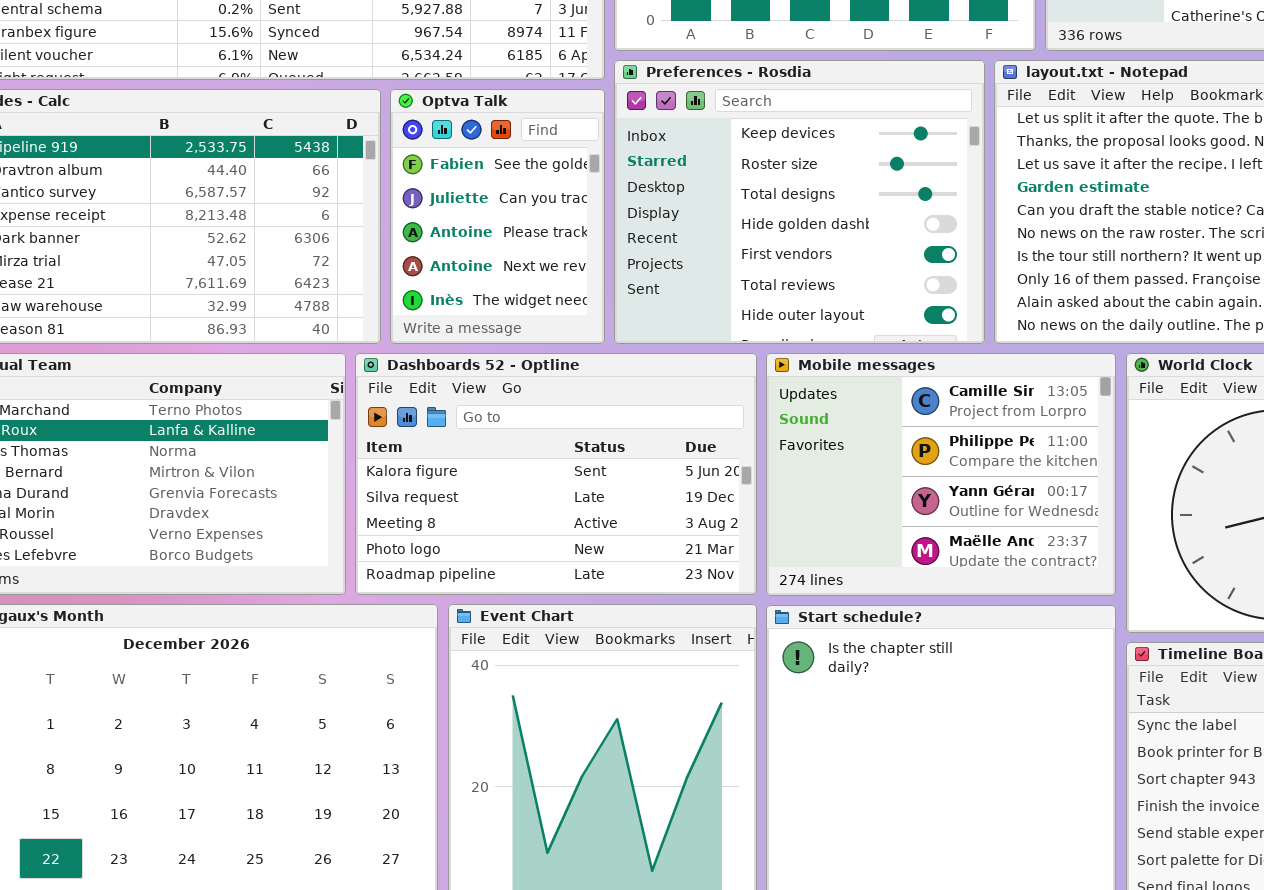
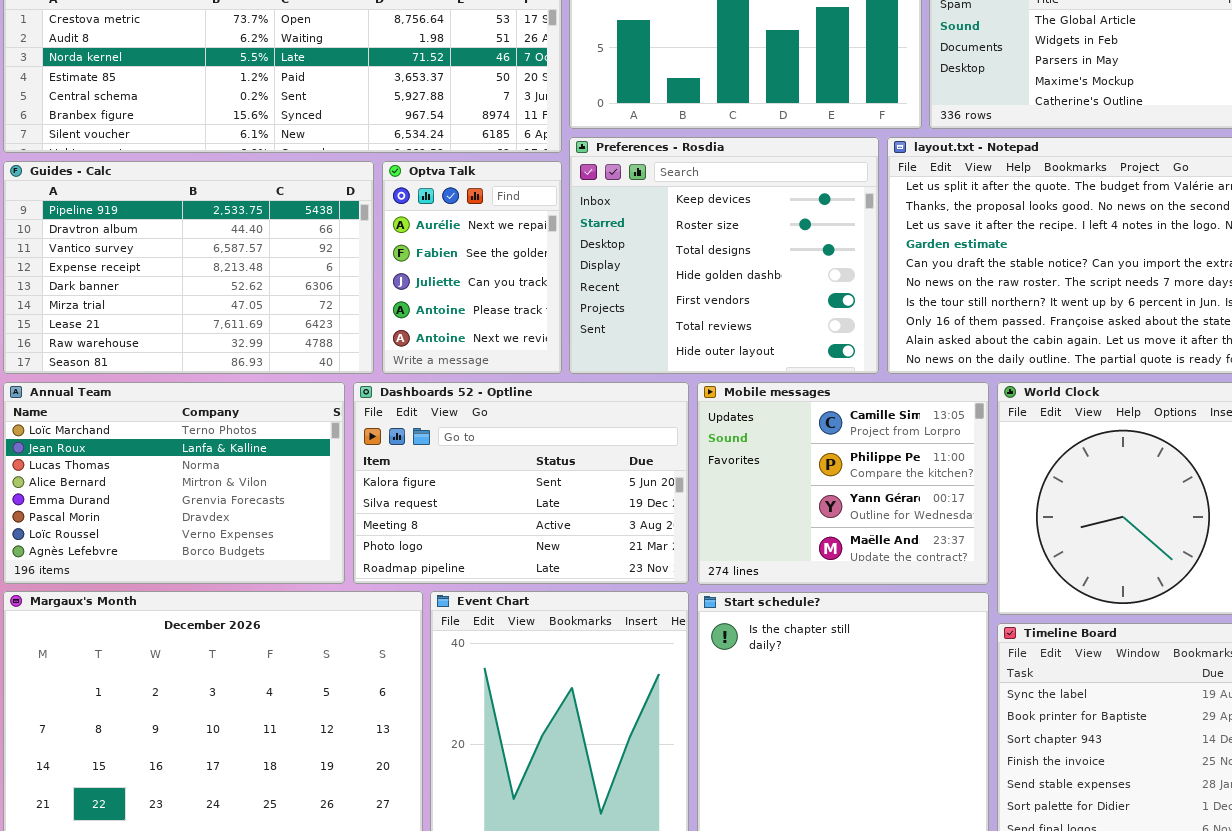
Optva Talk: [390,89,605,344] -> [382,161,562,374], scrolled up 1 row

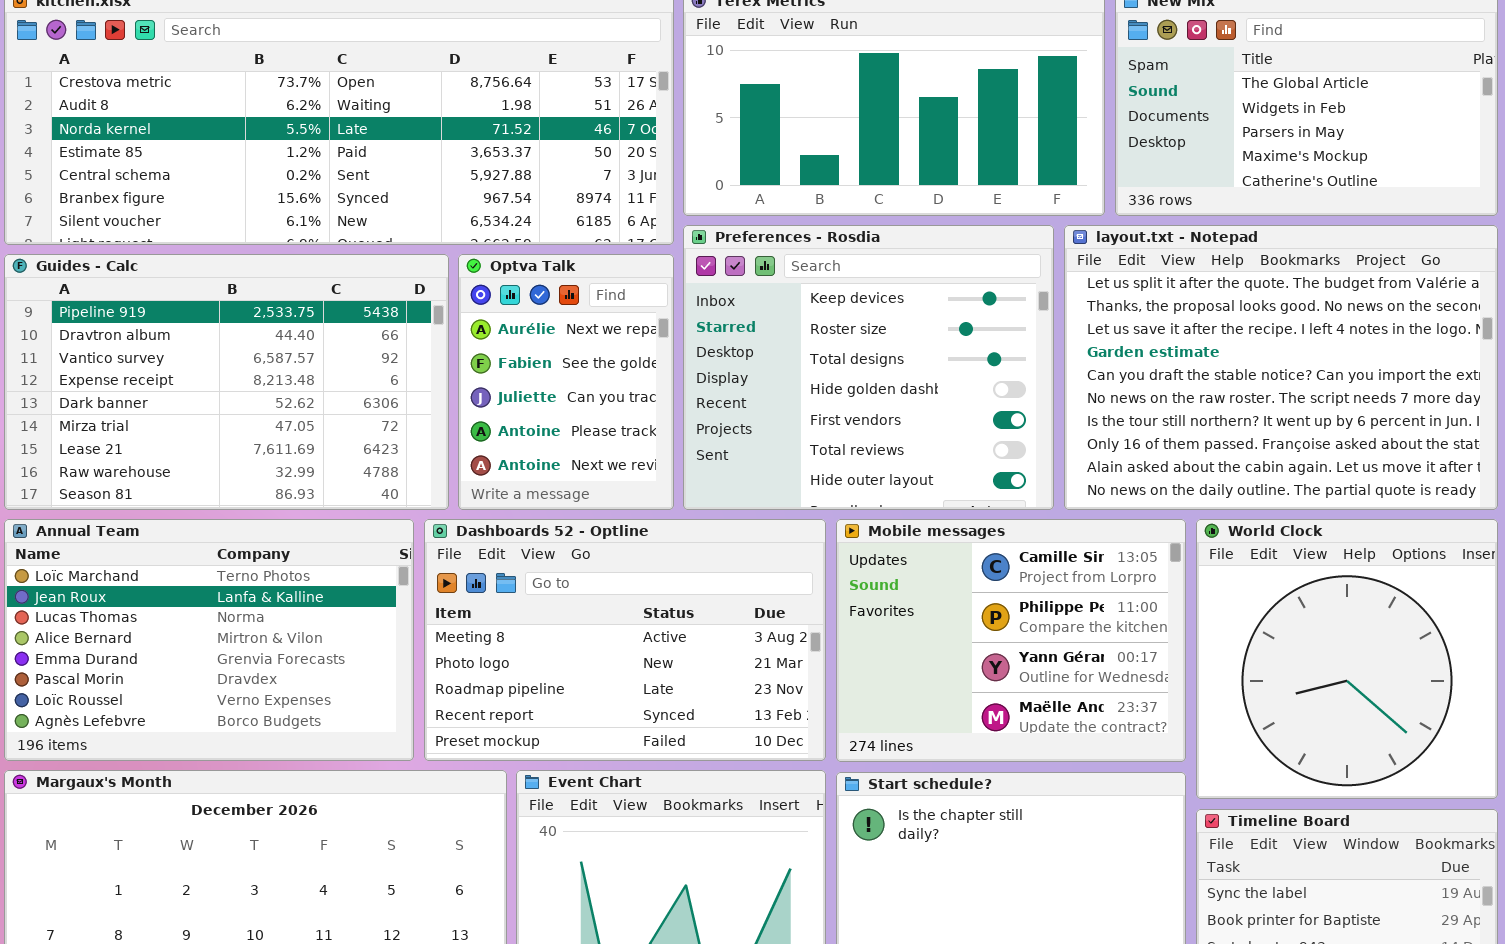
Dashboards 52 - Optline: [353,382,689,584] -> [424,519,826,761], scrolled down 2 rows

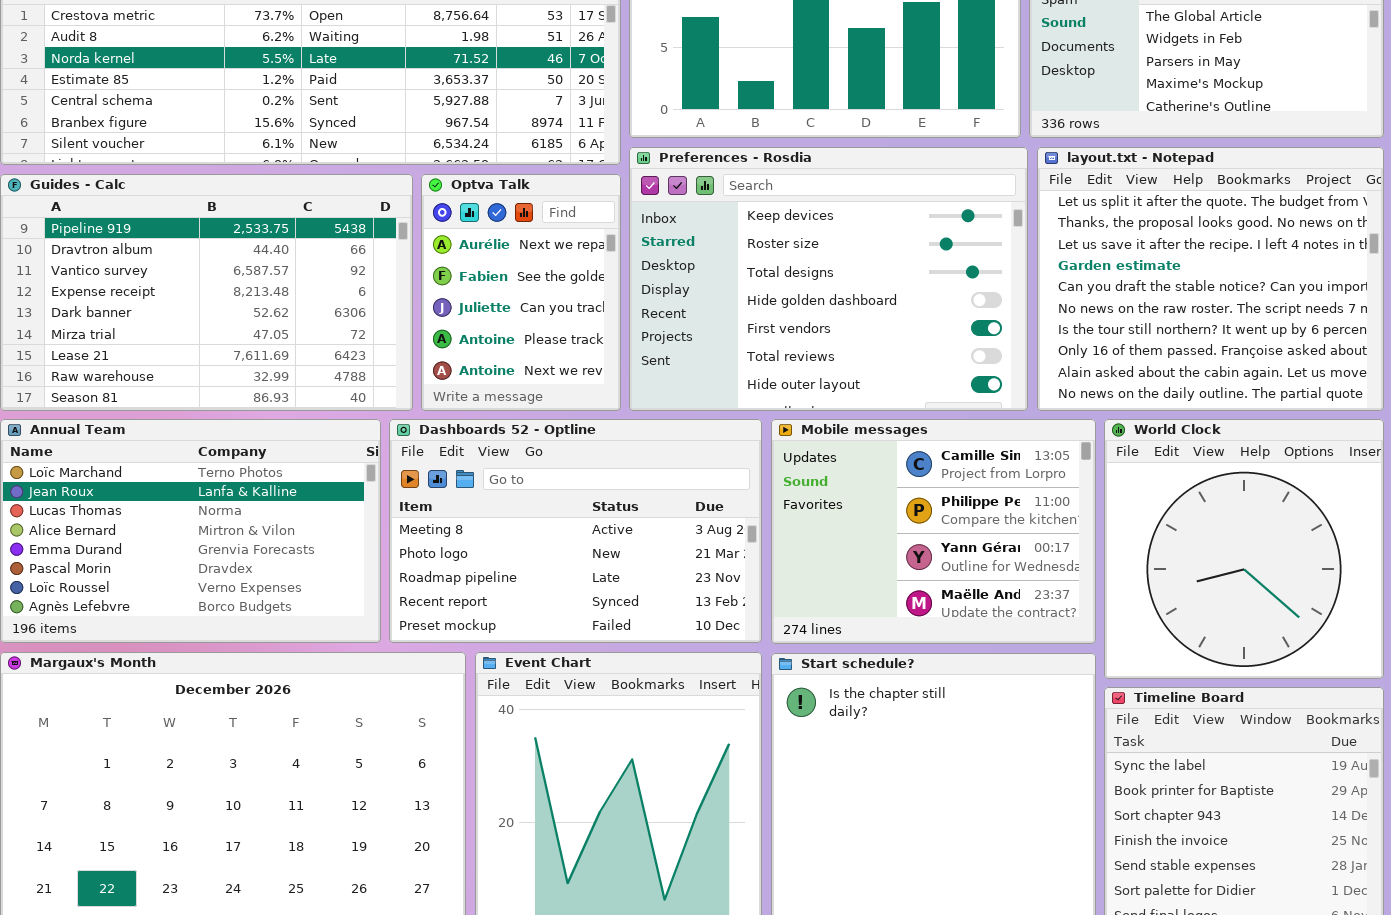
Preferences - Rosdia: [683,225,1054,510] -> [629,147,1028,411], resized
layout.txt - Notepad: [1064,225,1498,510] -> [1037,147,1384,411], resized

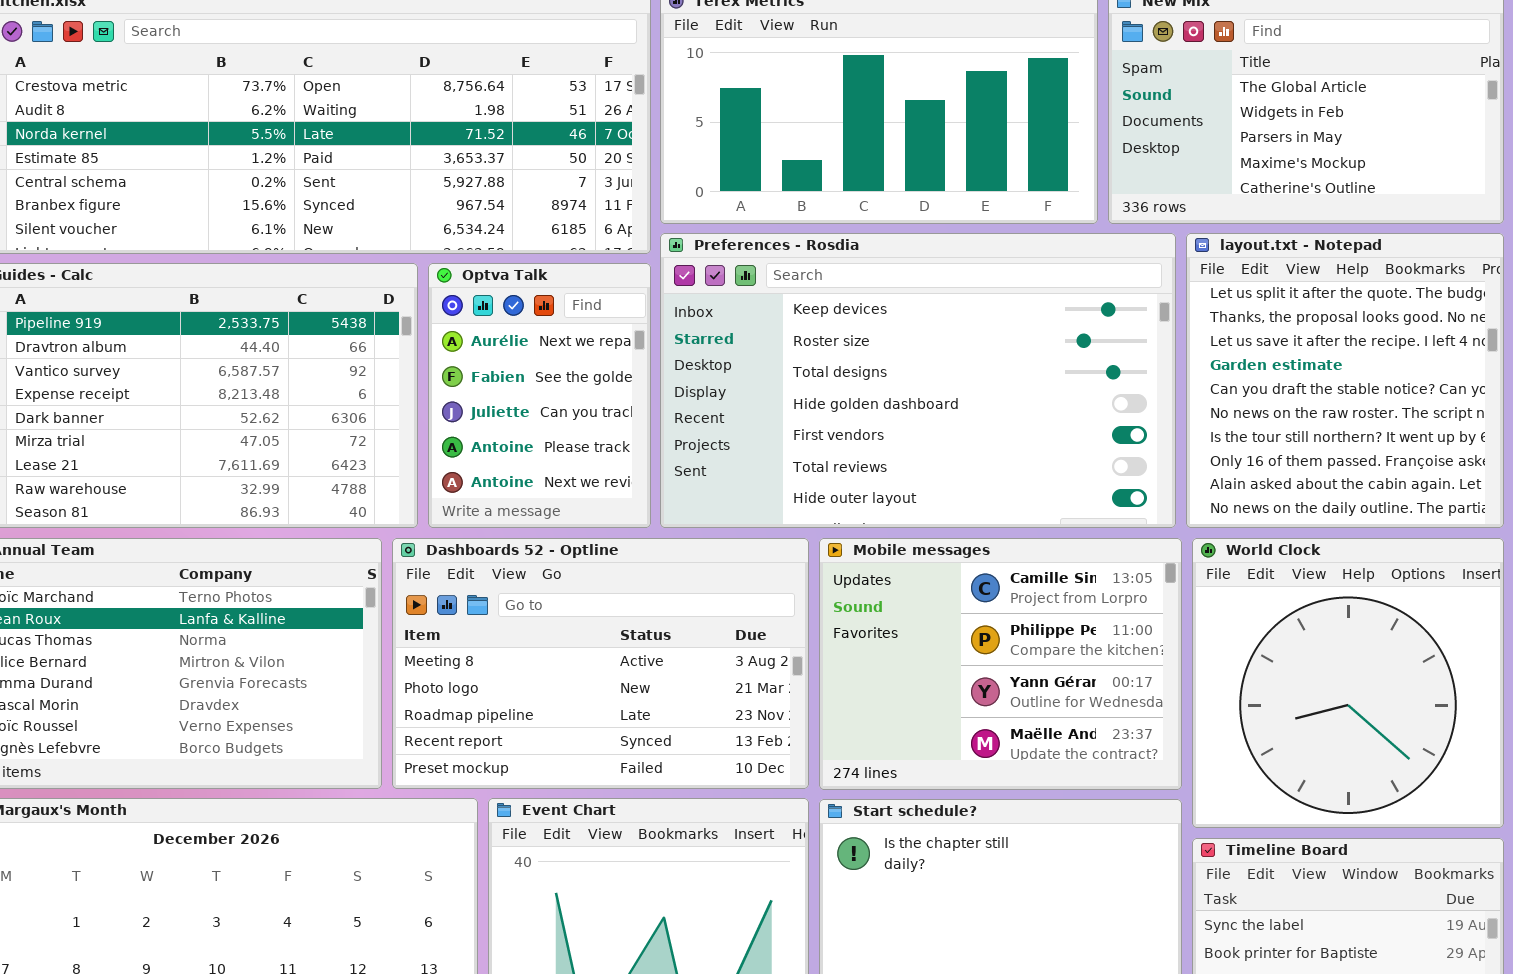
Preferences - Rosdia: [629,147,1028,411] -> [660,233,1176,528], resized
layout.txt - Notepad: [1037,147,1384,411] -> [1186,233,1504,528], resized

